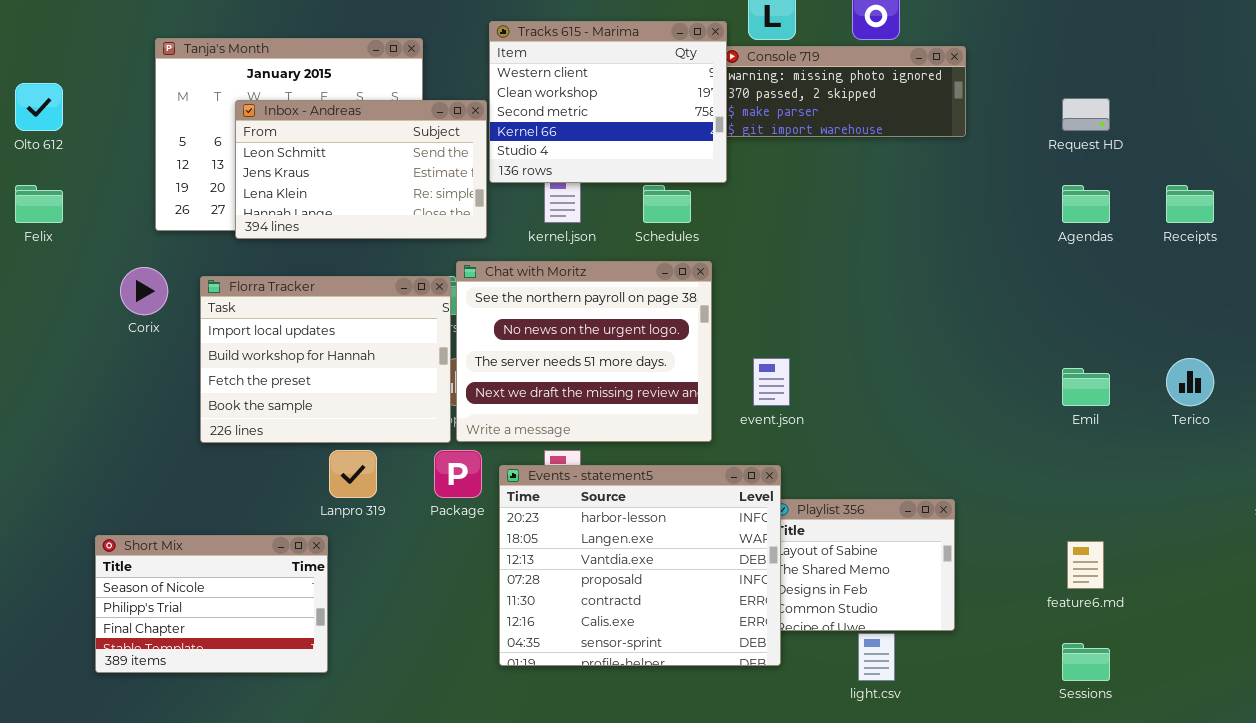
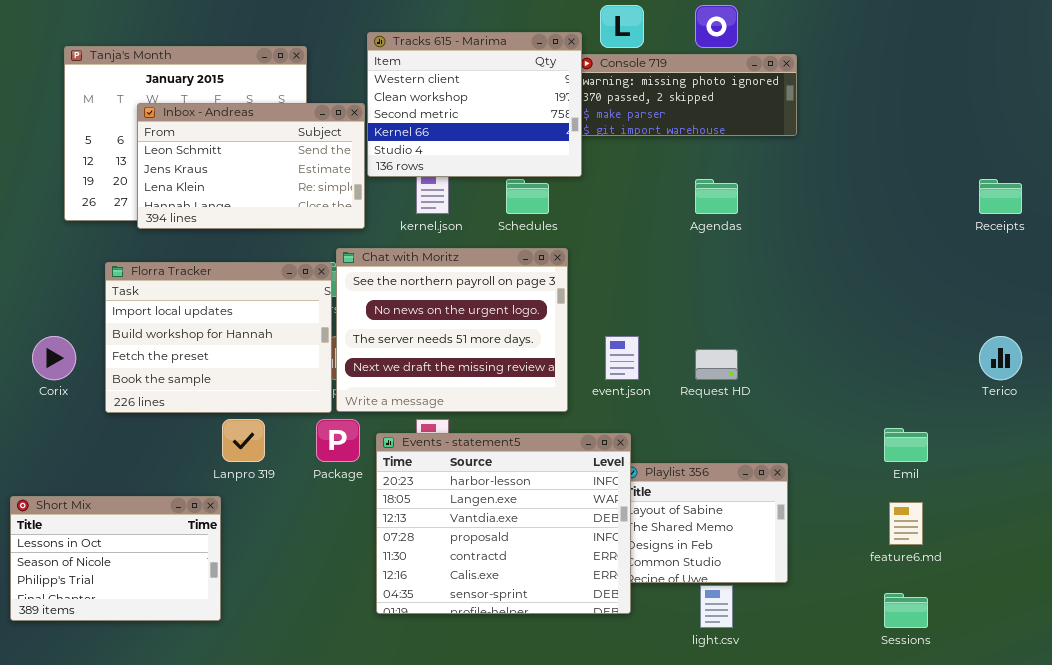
Request HD: [1062,98,1110,131] -> [695,349,738,380], moved
Agendas: [1062,185,1110,223] -> [695,179,738,214], moved
Corix: [120,267,168,315] -> [32,336,76,380], moved
Emil: [1062,368,1110,406] -> [884,428,928,462], moved
Short Mix: [95,535,328,673] -> [10,496,221,621], scrolled up 1 row

